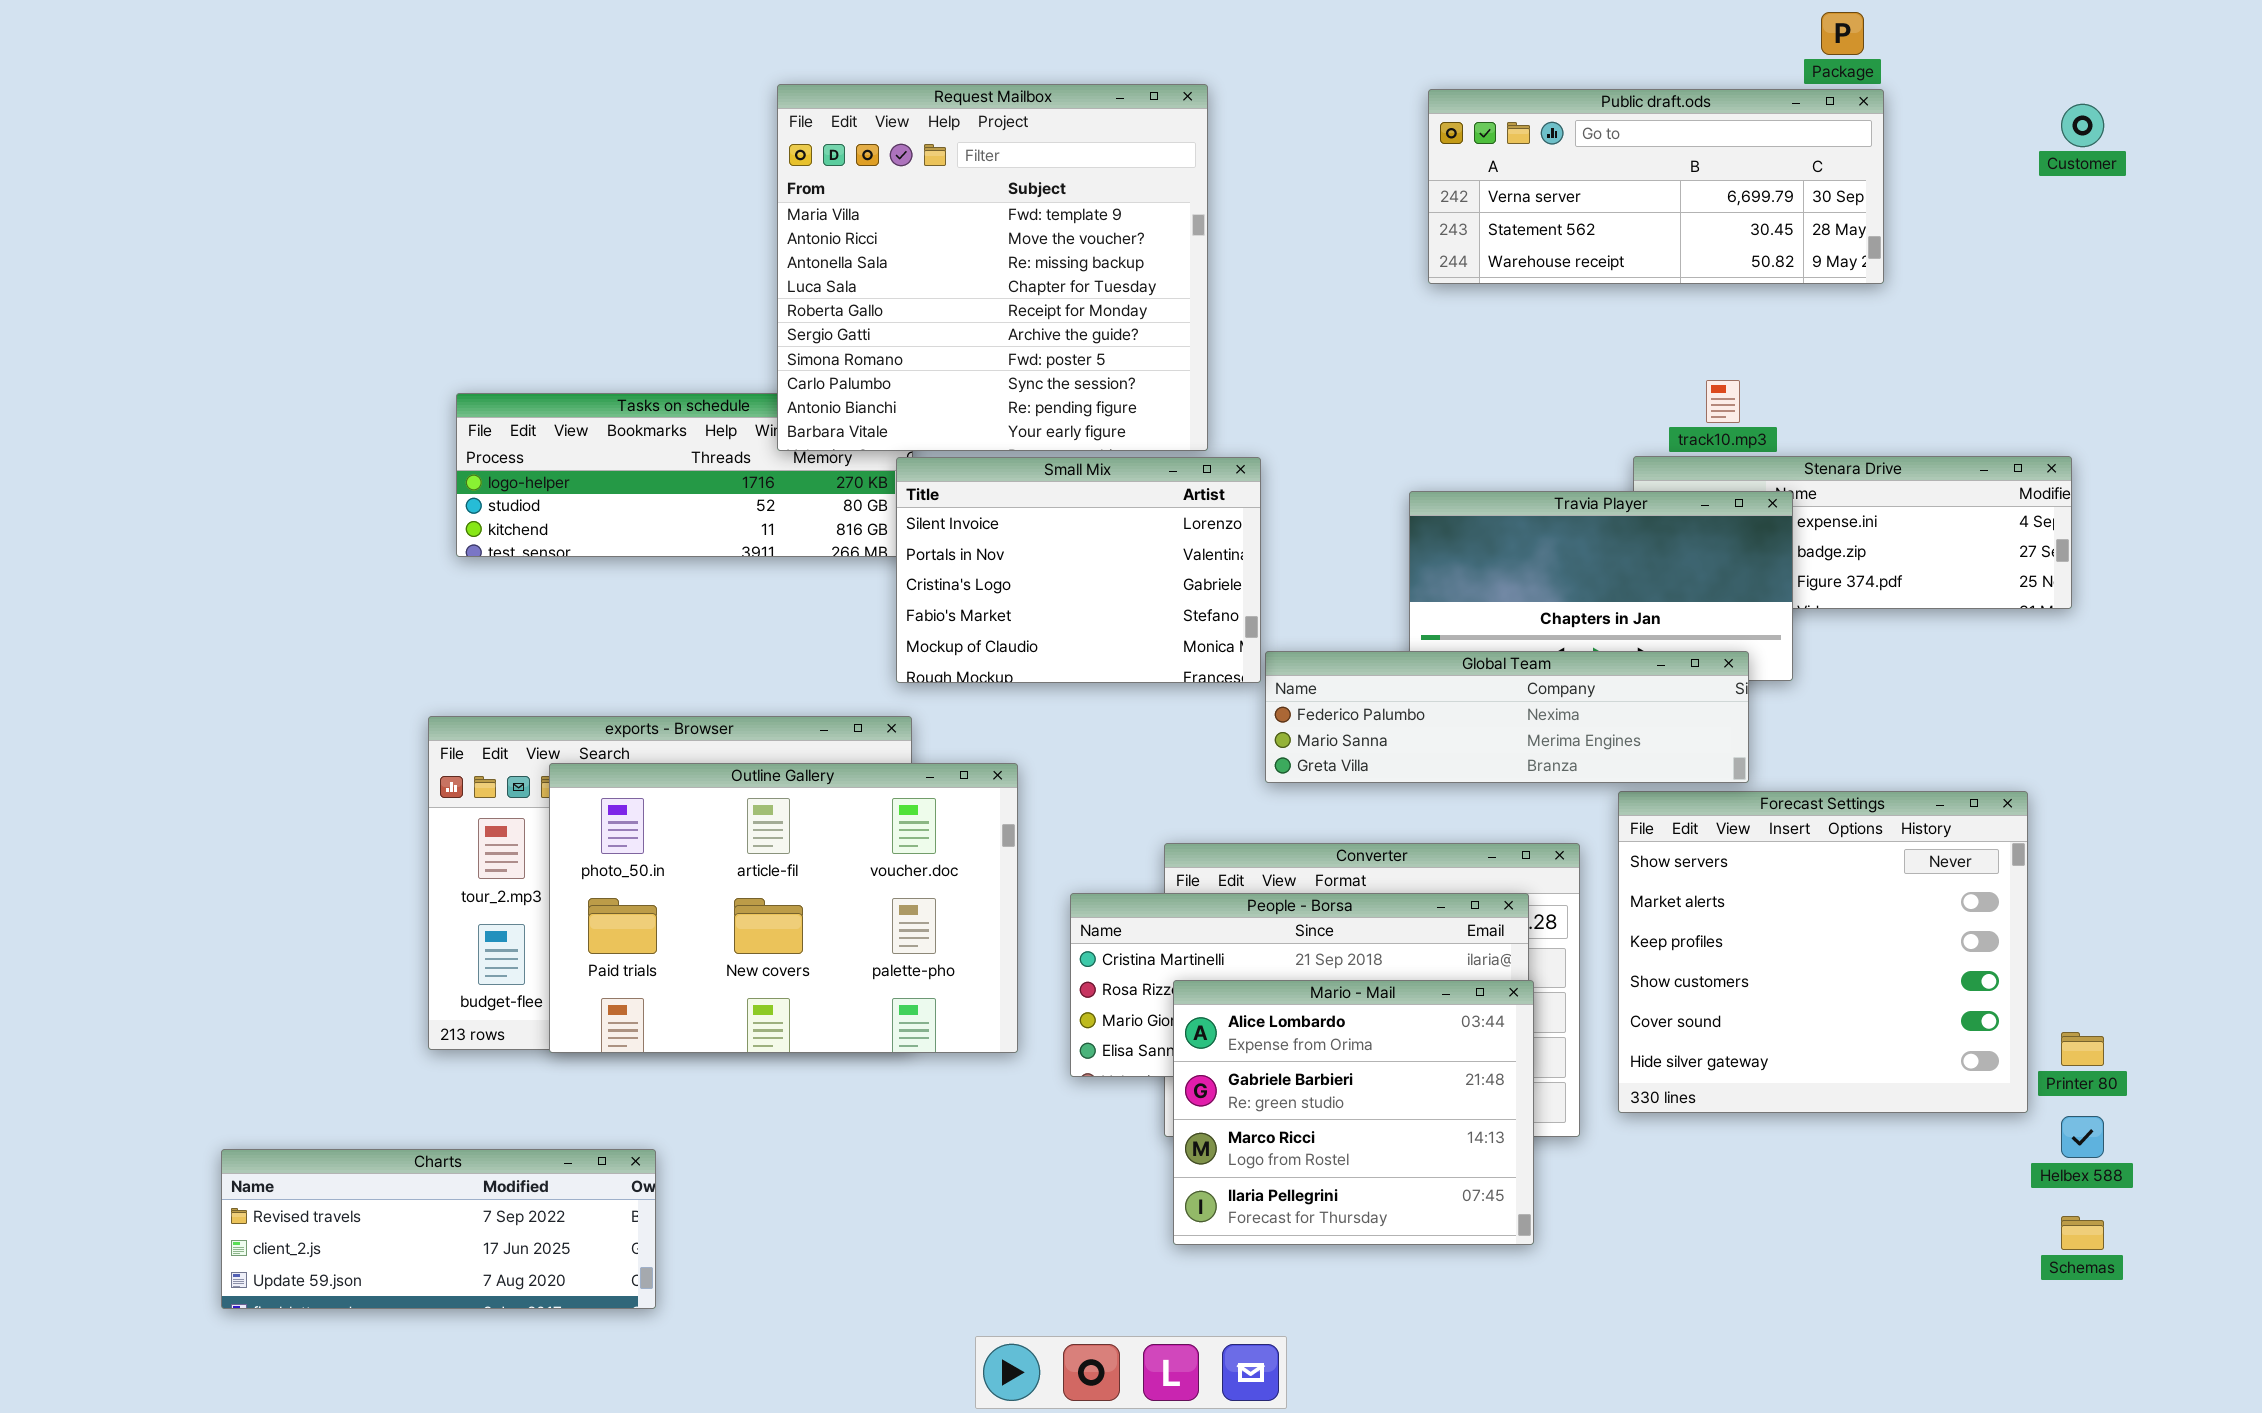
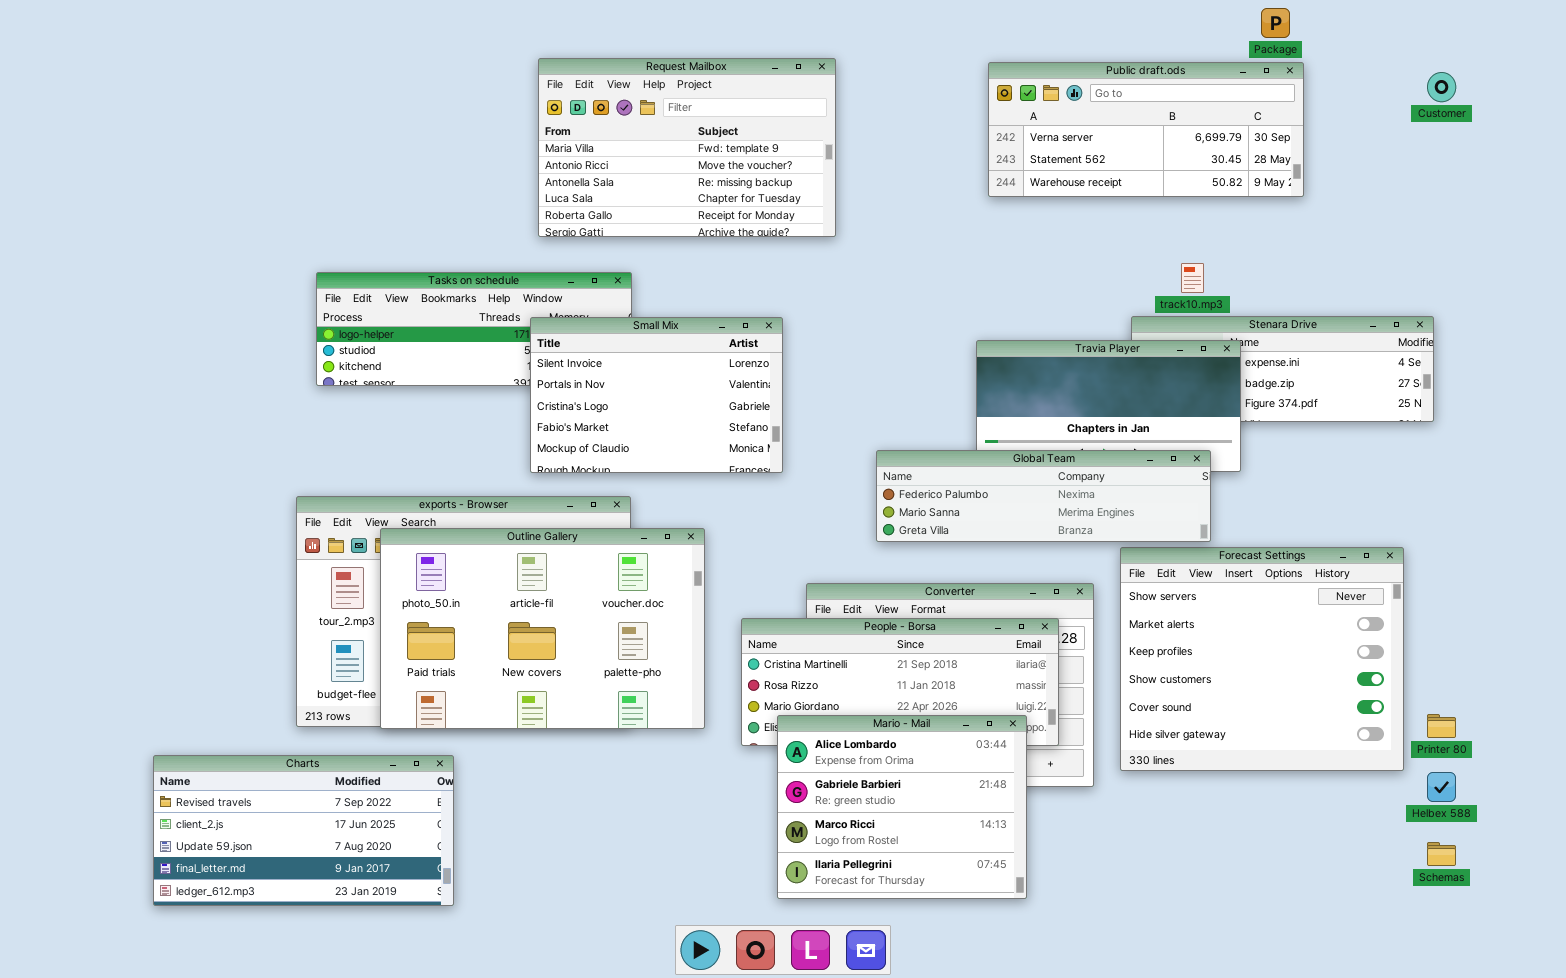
Request Mailbox: [777,84,1208,451] -> [538,58,836,237], resized
Small Mix: [896,457,1261,683] -> [530,317,783,473], moved
Mario - Mail: [1173,980,1534,1245] -> [777,715,1027,899], moved
Charts: [221,1149,656,1309] -> [153,755,454,906], resized

